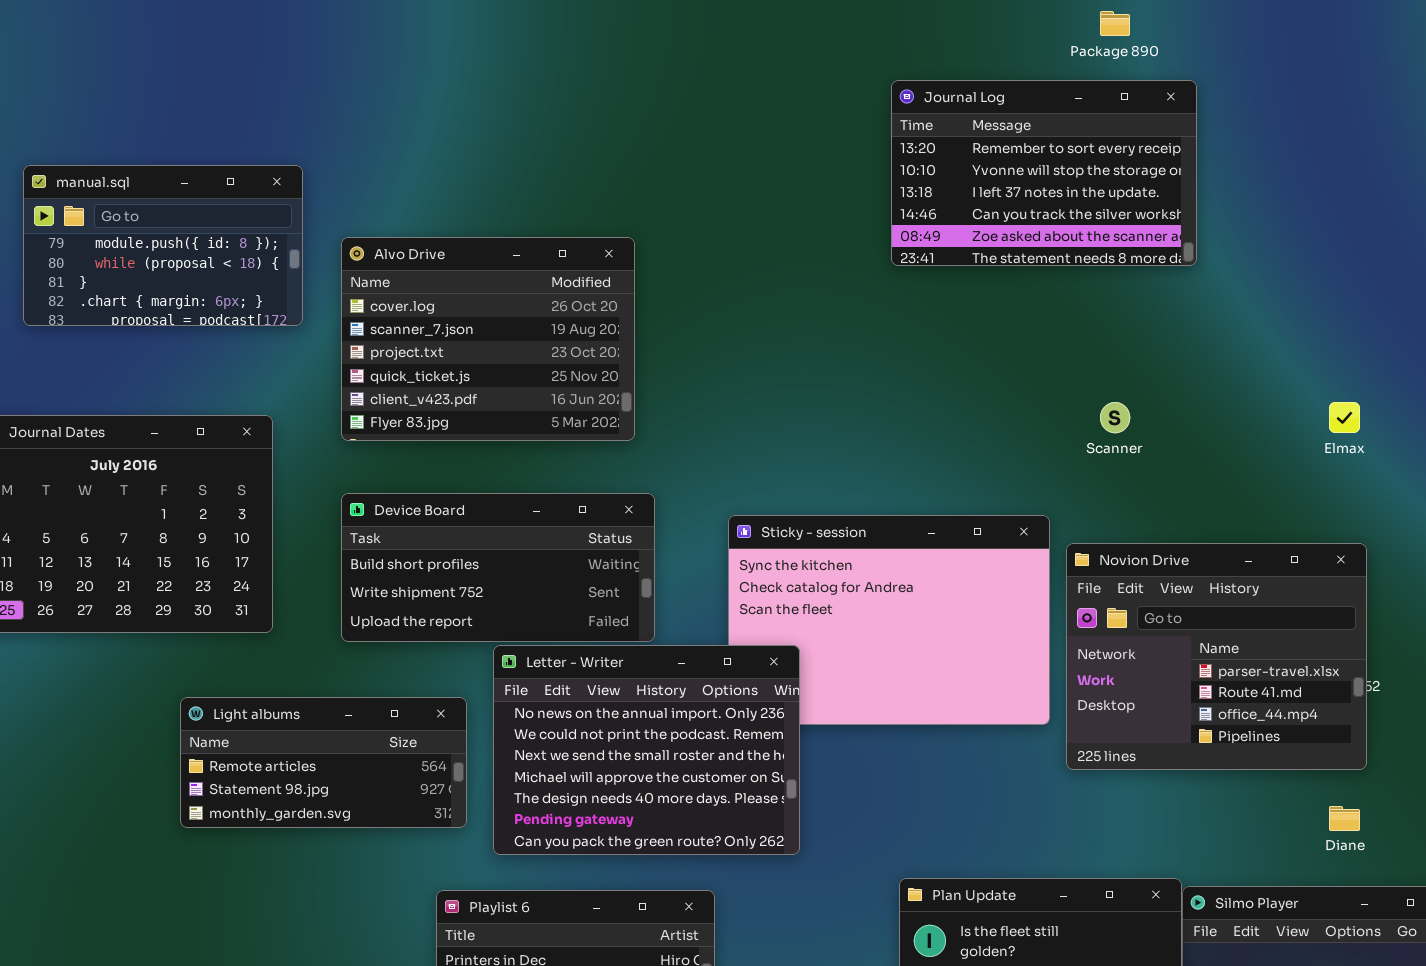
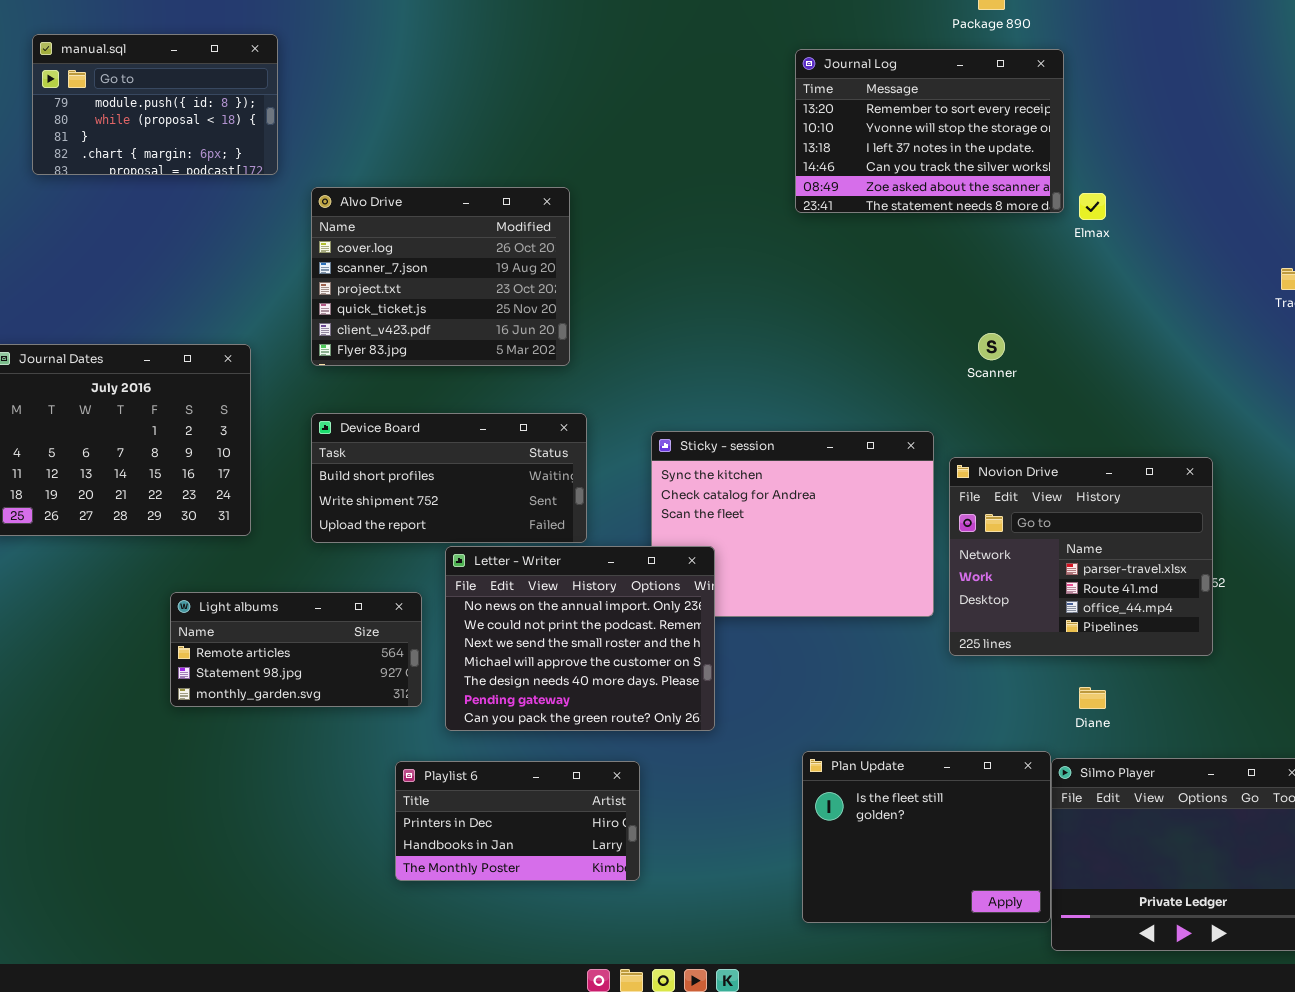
manual.sql: [23,165,303,326] -> [32,34,278,175], moved
Elmax: [1329,402,1360,433] -> [1079,193,1106,220], moved
Diane: [1329,806,1360,831] -> [1079,687,1106,709], moved

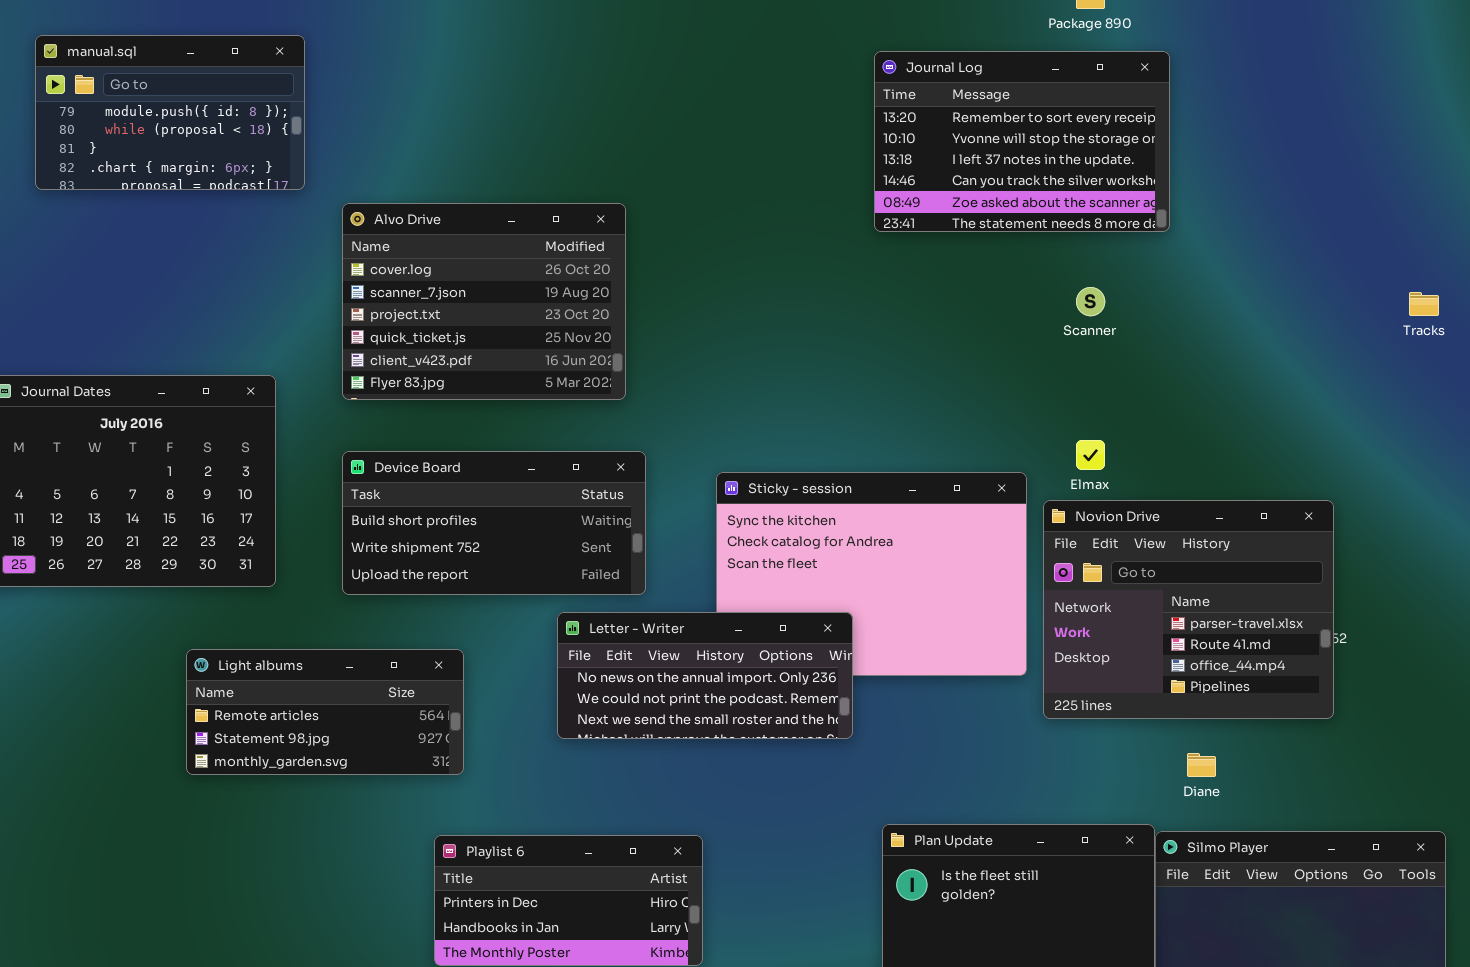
Elmax: [1079,193,1106,220] -> [1076,440,1105,470], moved
Scanner: [978,333,1005,360] -> [1076,287,1105,316], moved
Letter - Writer: [445,546,715,731] -> [557,612,853,739], moved, resized

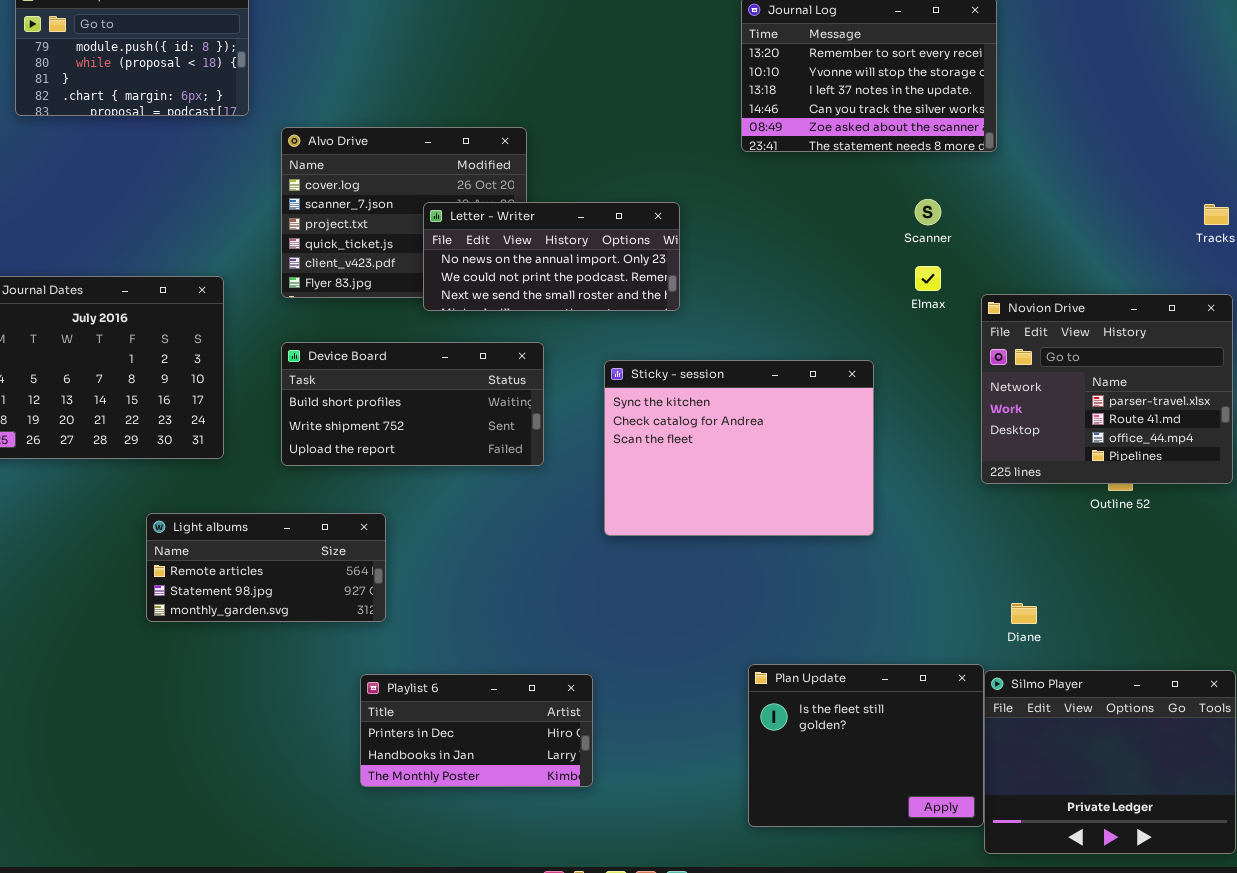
Elmax: [1076,440,1105,470] -> [915,266,941,291], moved
Novion Drive: [1043,500,1334,719] -> [981,294,1233,484], moved
Letter - Writer: [557,612,853,739] -> [423,202,680,311], moved

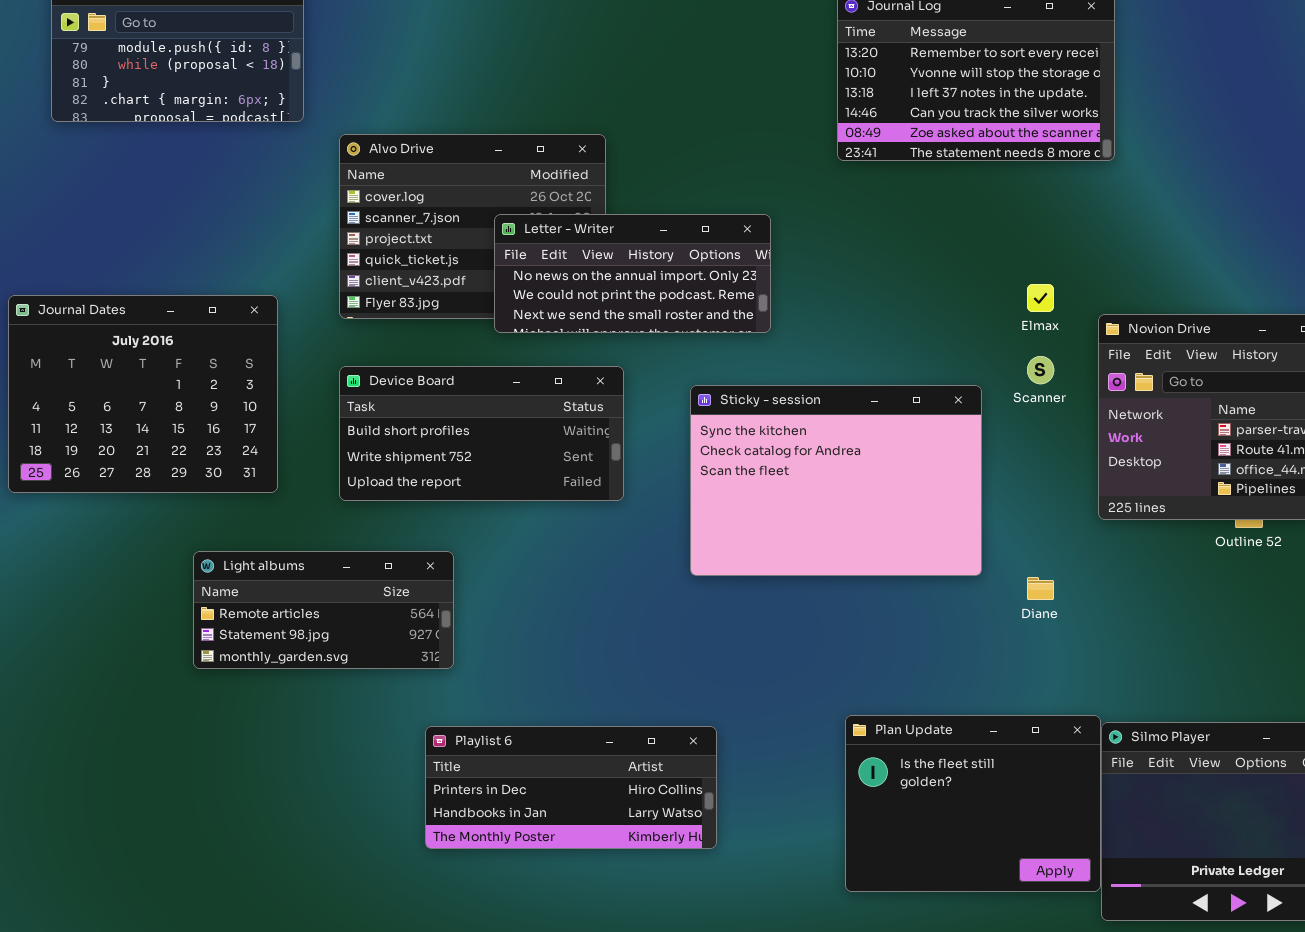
Scanner: [915,199,941,225] -> [1027,356,1054,384], moved
Diane: [1011,603,1037,624] -> [1027,577,1054,600], moved
Playlist 6: [360,674,593,787] -> [425,726,717,849], resized

